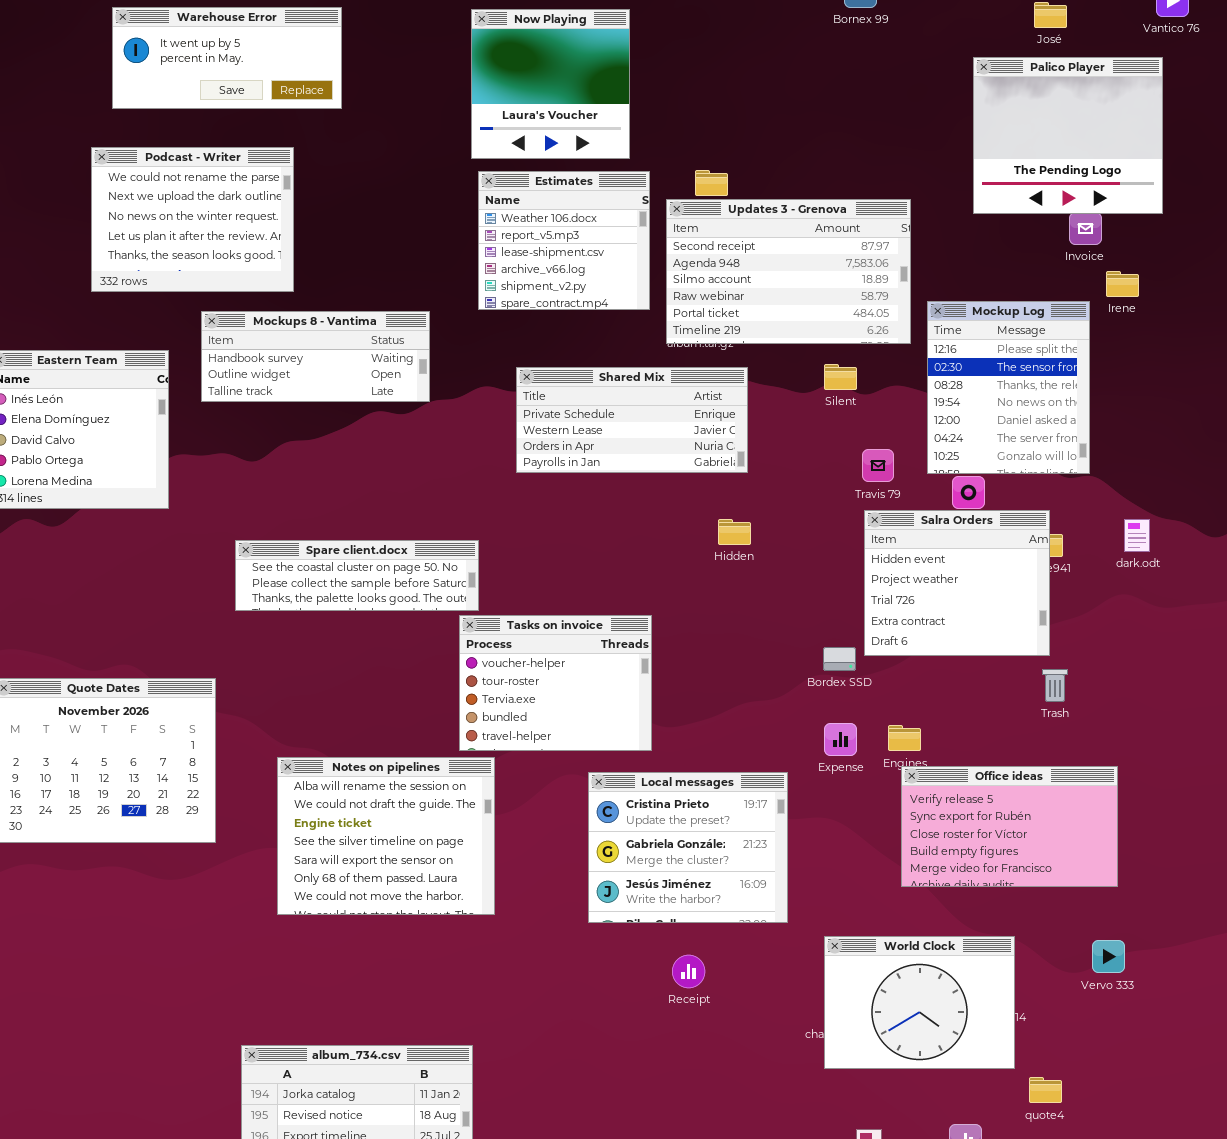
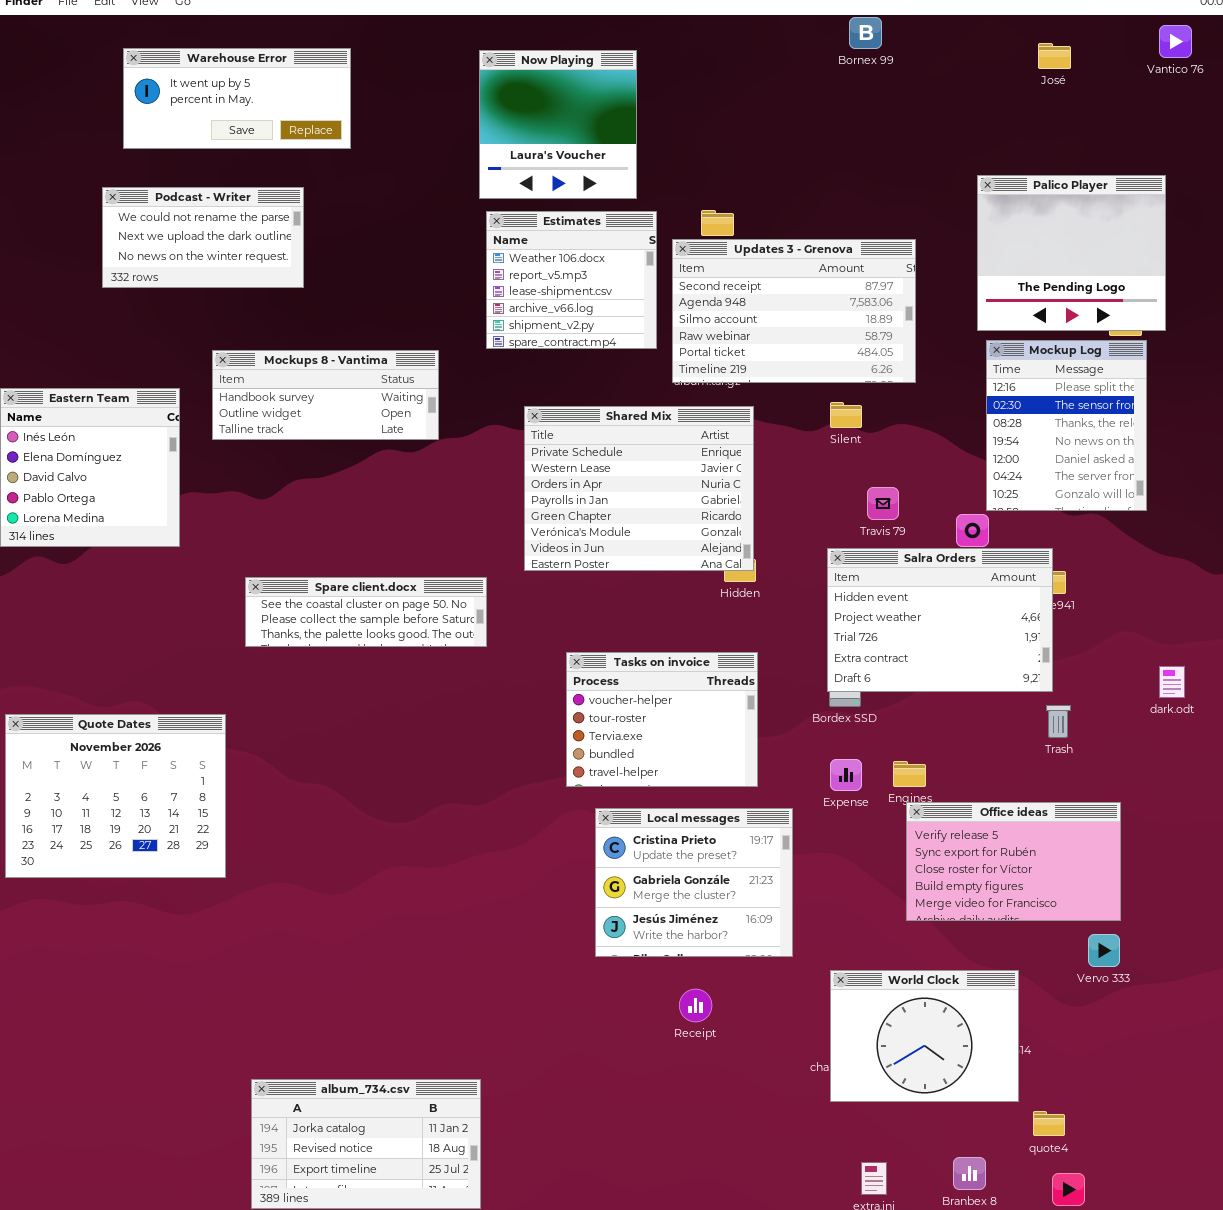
Palico Player: [973,57,1163,214] -> [977,175,1166,331], moved
Podcast - Writer: [91,147,294,292] -> [102,187,304,288], resized
Mockup Log: [927,301,1090,474] -> [986,340,1147,511], moved
Shared Mix: [516,367,748,473] -> [524,406,754,571], resized
Salra Orders: [864,510,1050,656] -> [827,548,1053,692], resized
dark.odt: [1124,519,1150,552] -> [1159,666,1185,698], moved
Tasks on invoice: [459,615,652,751] -> [566,652,758,787], moved
Notes on pipelines: [277,757,495,915] -> none, closed
Vervo 333: [1092,940,1125,973] -> [1088,934,1120,967], moved

